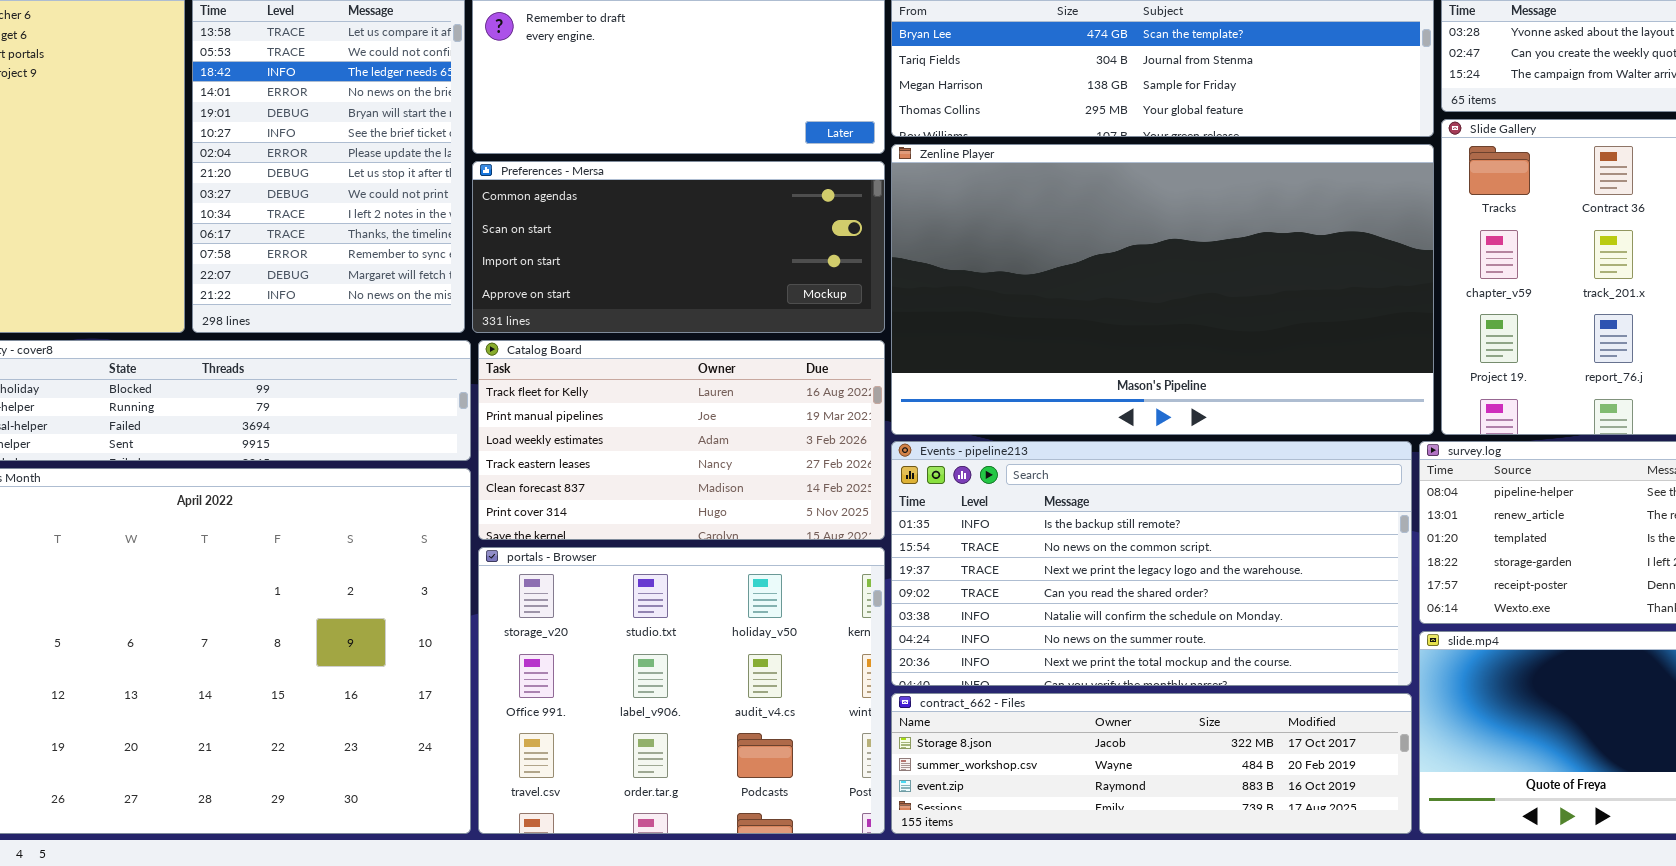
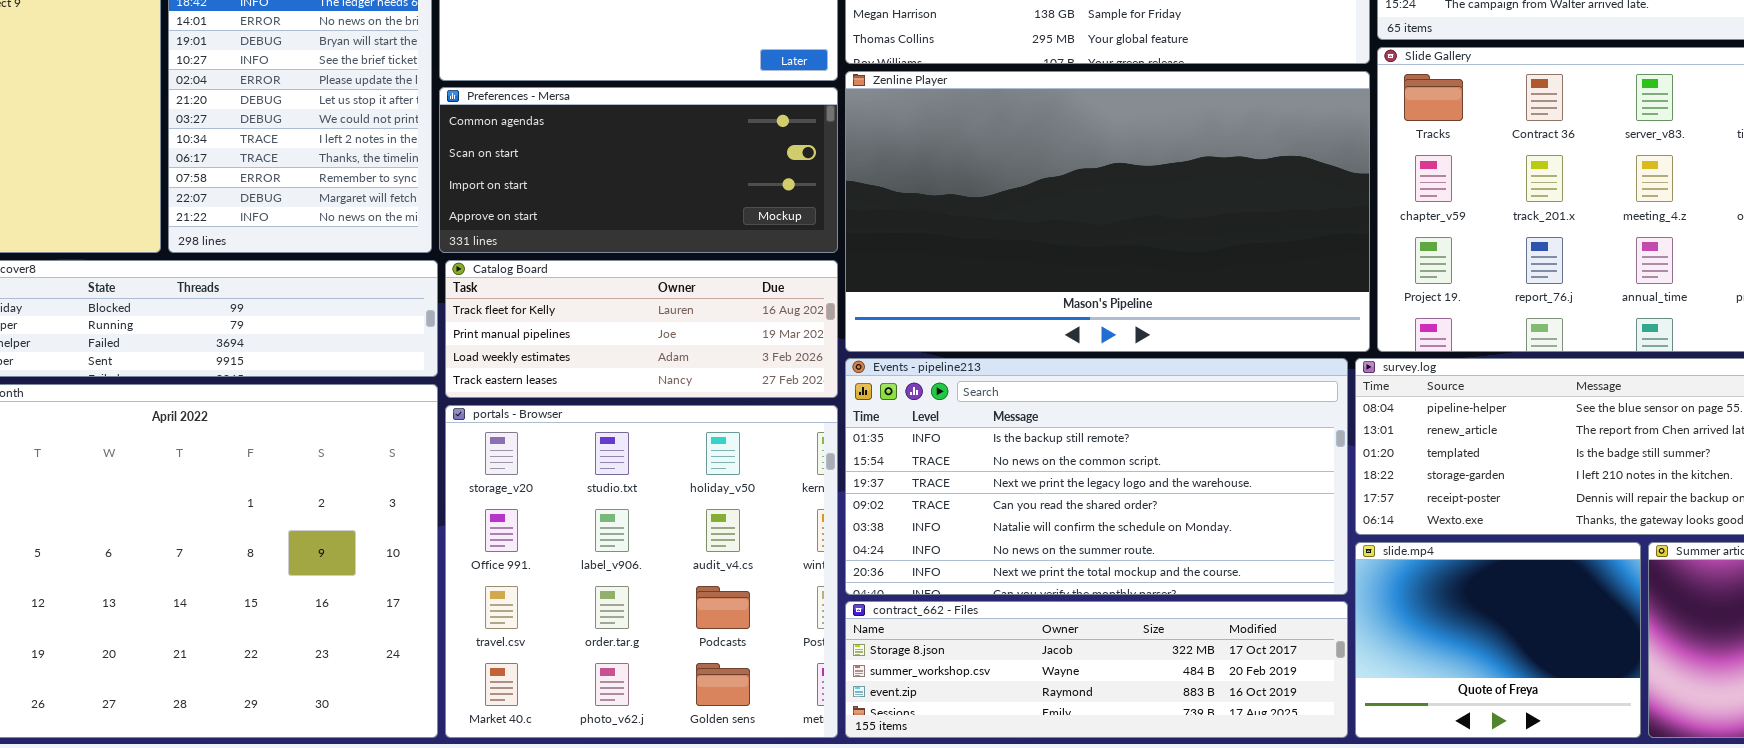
Catalog Board: [478,340,885,540] -> [445,260,838,398], resized
portals - Browser: [478,547,885,834] -> [445,405,838,738], resized

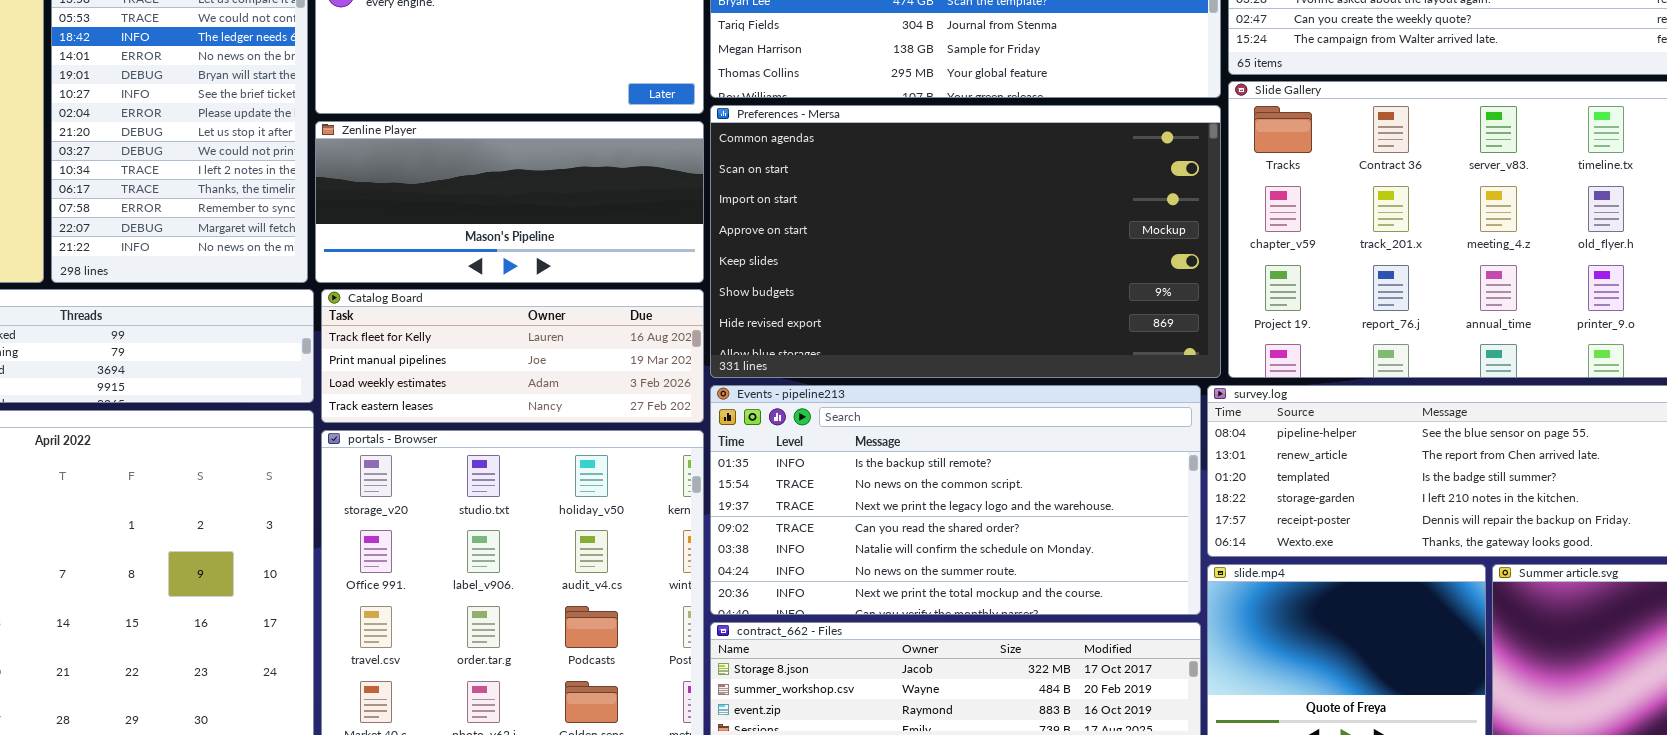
Zenline Player: [845,71,1370,352] -> [315,121,704,283], moved, resized
Preferences - Mersa: [439,87,838,253] -> [710,105,1221,378], moved, resized

